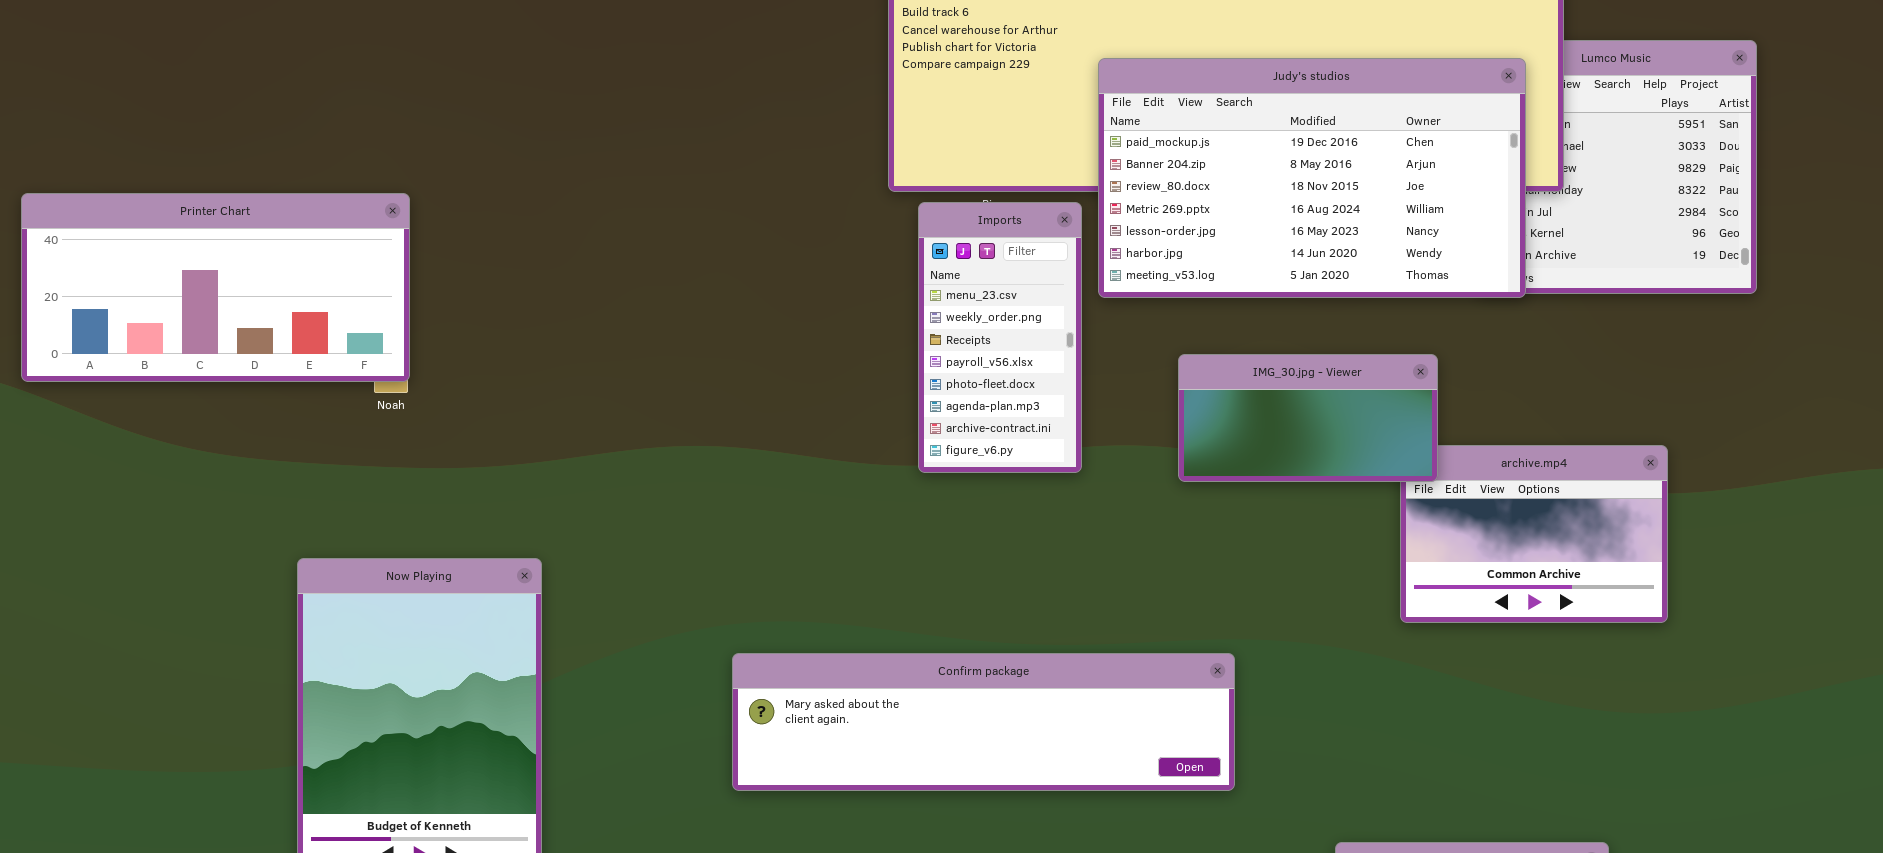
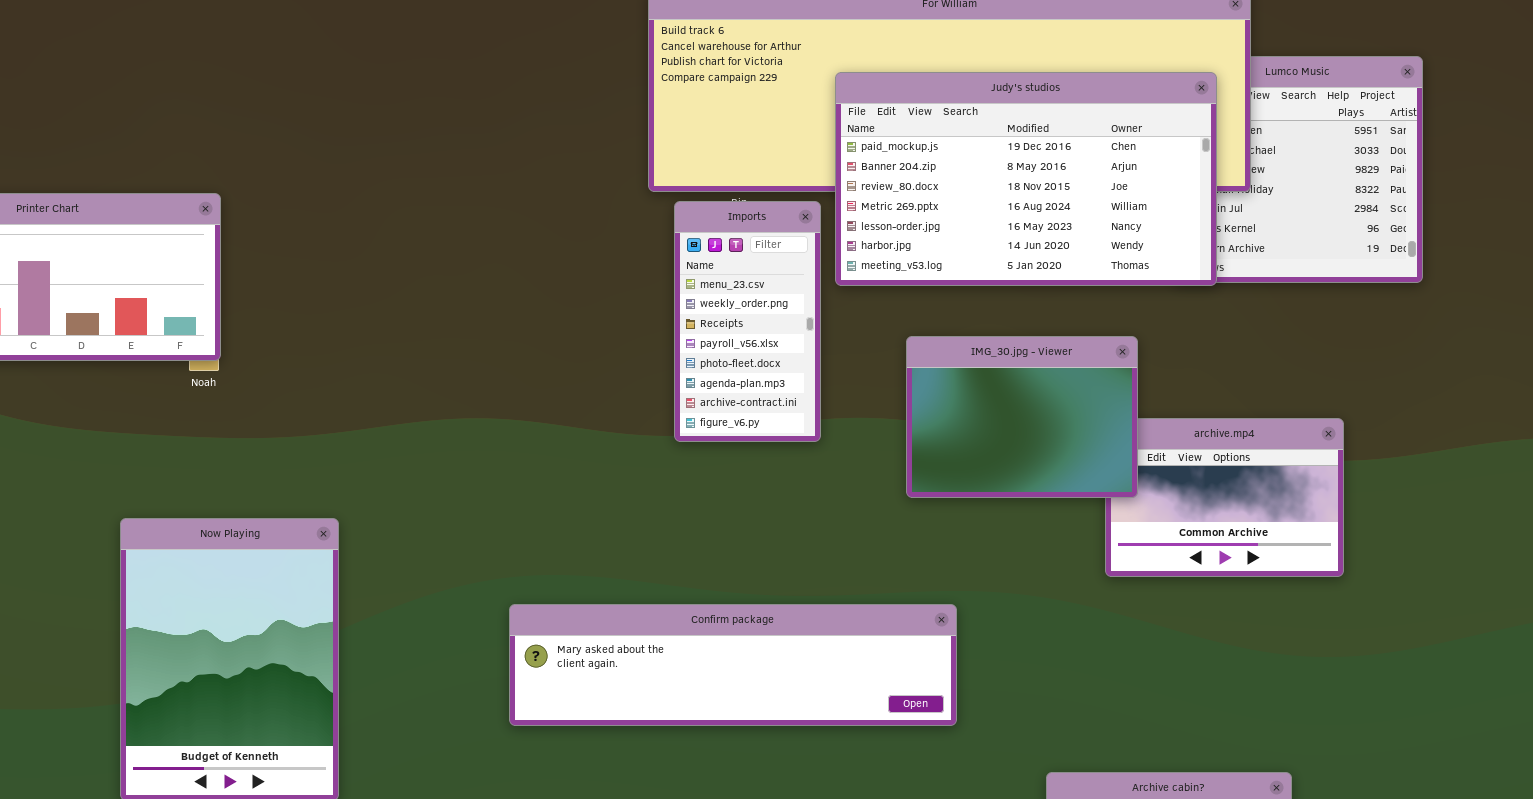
IMG_30.jpg - Viewer: [1178,354,1438,482] -> [906,336,1138,498], resized

